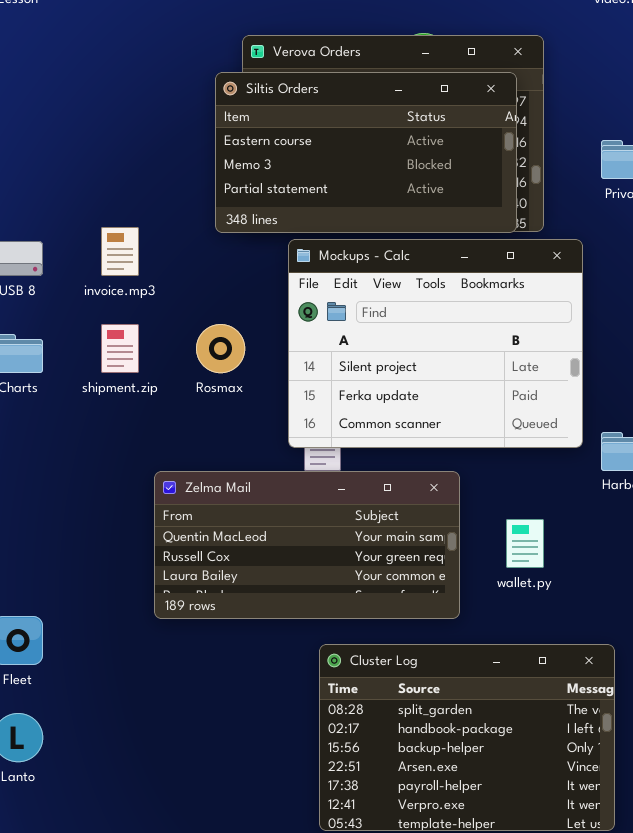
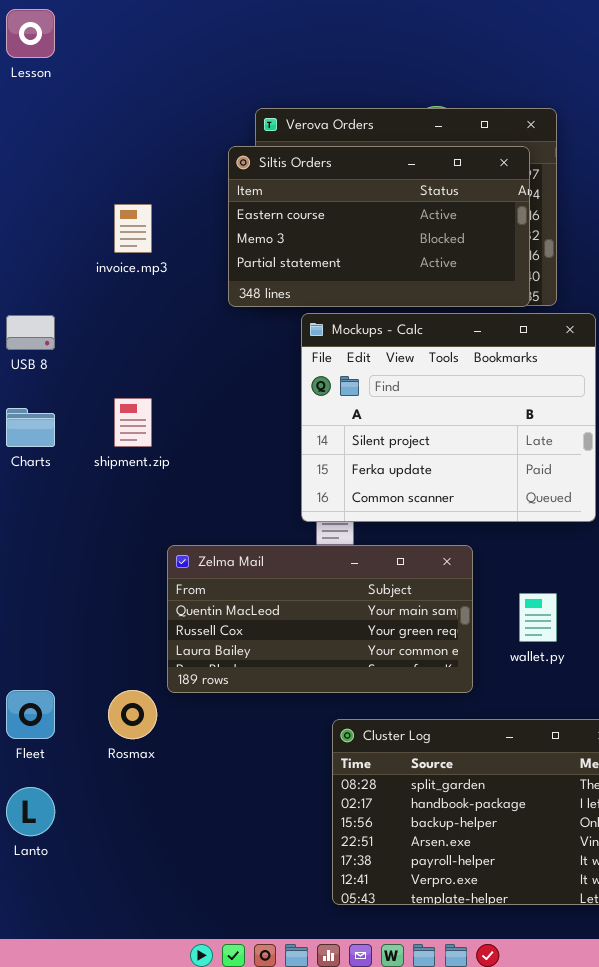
invoice.mp3: [101,227,139,276] -> [114,204,152,253], moved
Rosmax: [196,324,245,373] -> [108,690,157,739], moved

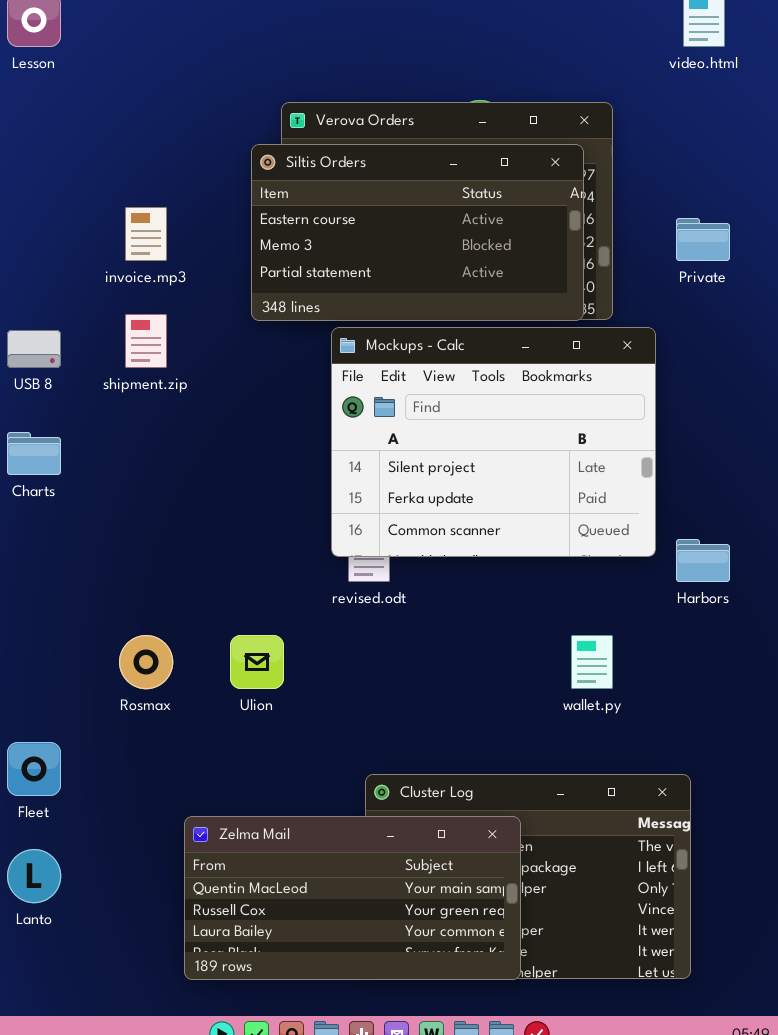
shipment.zip: [114,398,152,447] -> [125,314,167,368], moved
Zelma Mail: [167,545,473,693] -> [184,816,521,980], moved
Rosmax: [108,690,157,739] -> [119,635,173,689], moved

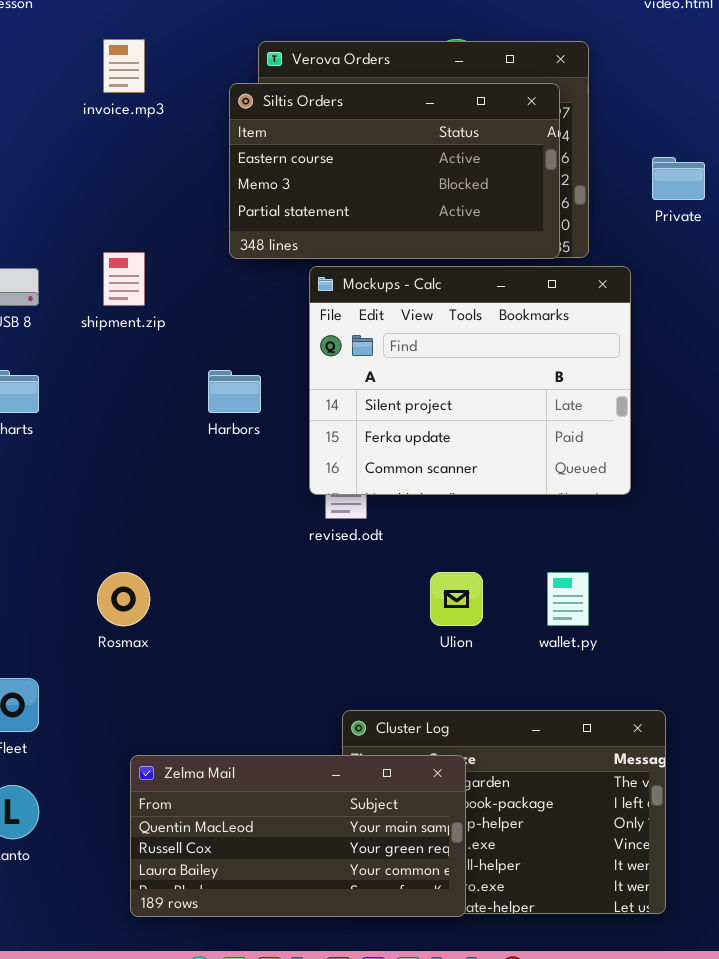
invoice.mp3: [125,207,167,261] -> [103,39,145,93], moved
Harbors: [676,539,730,582] -> [208,370,261,413], moved
Ulion: [230,635,284,689] -> [430,572,483,626], moved
Zelma Mail: [184,816,521,980] -> [130,755,466,917], moved

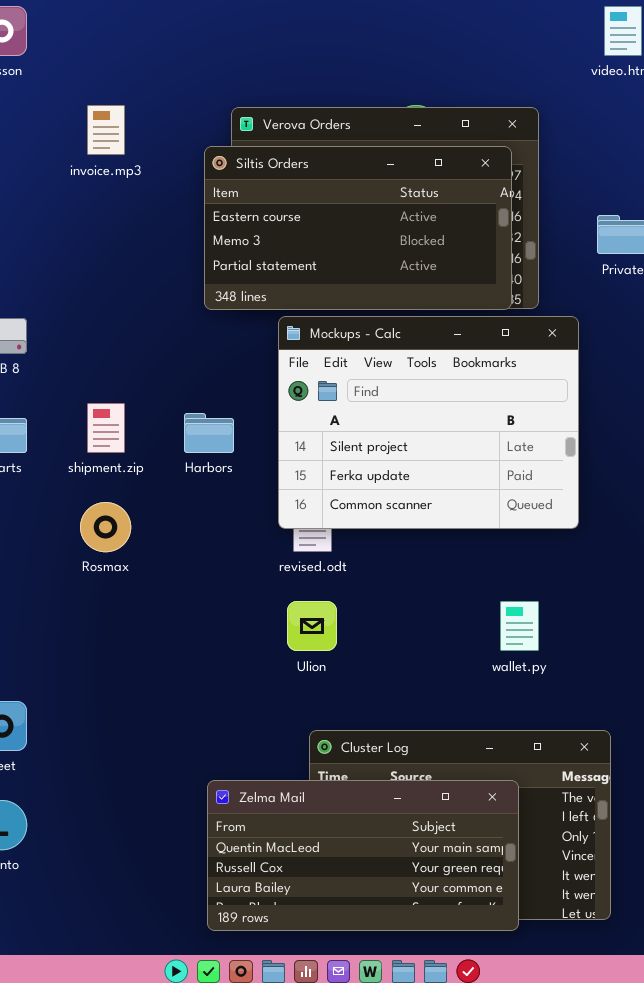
shipment.zip: [103,252,145,306] -> [87,403,125,453], moved
Rosmax: [97,572,150,626] -> [80,502,131,552], moved
Ulion: [430,572,483,626] -> [287,601,337,651], moved
Zelma Mail: [130,755,466,917] -> [207,780,519,931], moved

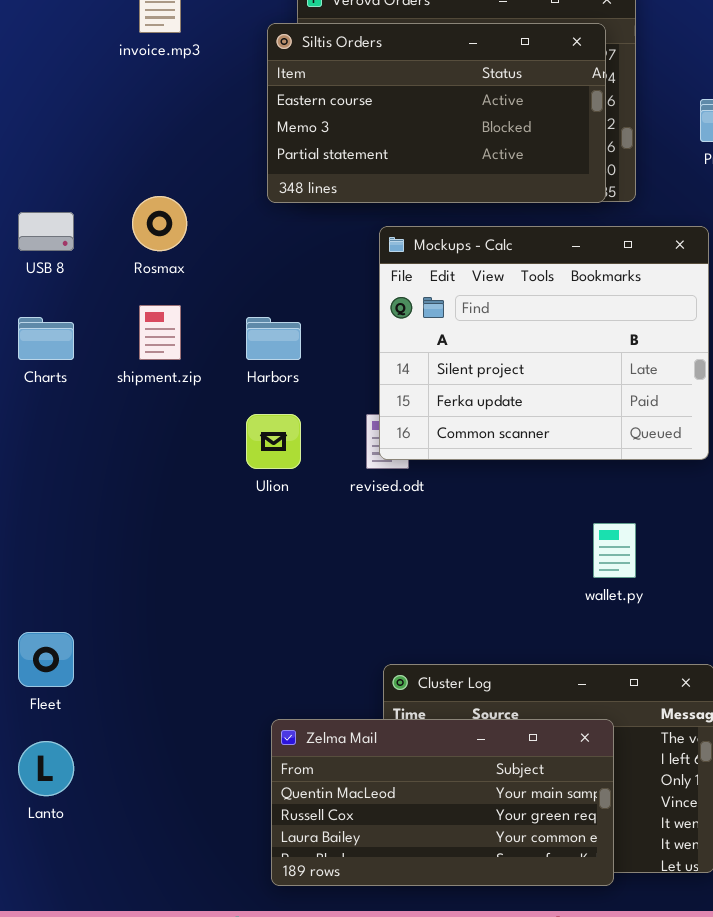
Mockups - Calc: [278,316,579,529] -> [379,226,709,460], moved
Rosmax: [80,502,131,552] -> [132,196,187,251], moved
Ulion: [287,601,337,651] -> [246,414,301,469], moved

